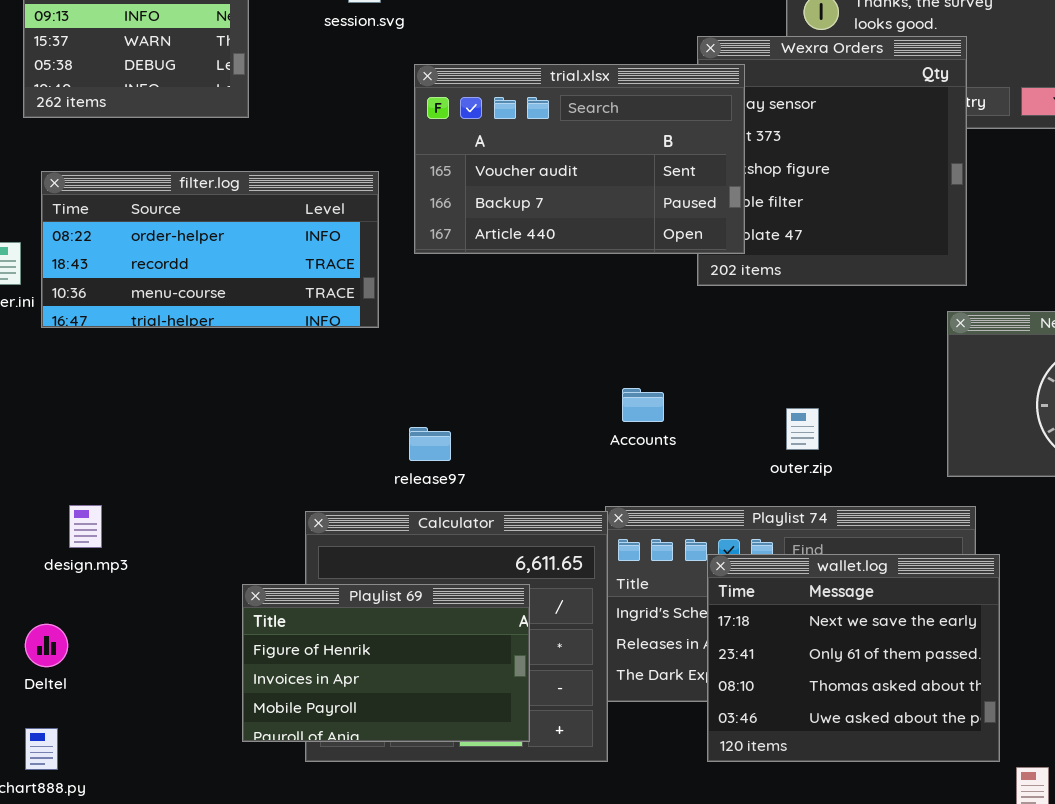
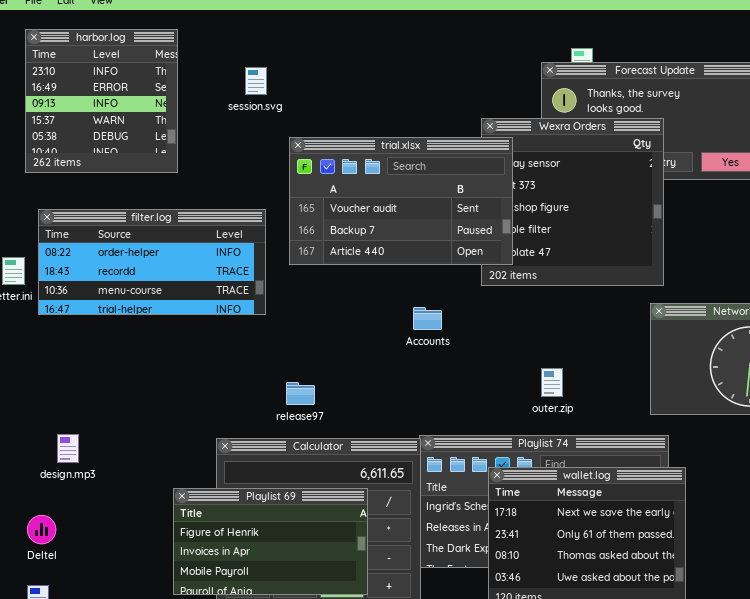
Accounts: [622,388,664,422] -> [413,307,442,330], moved

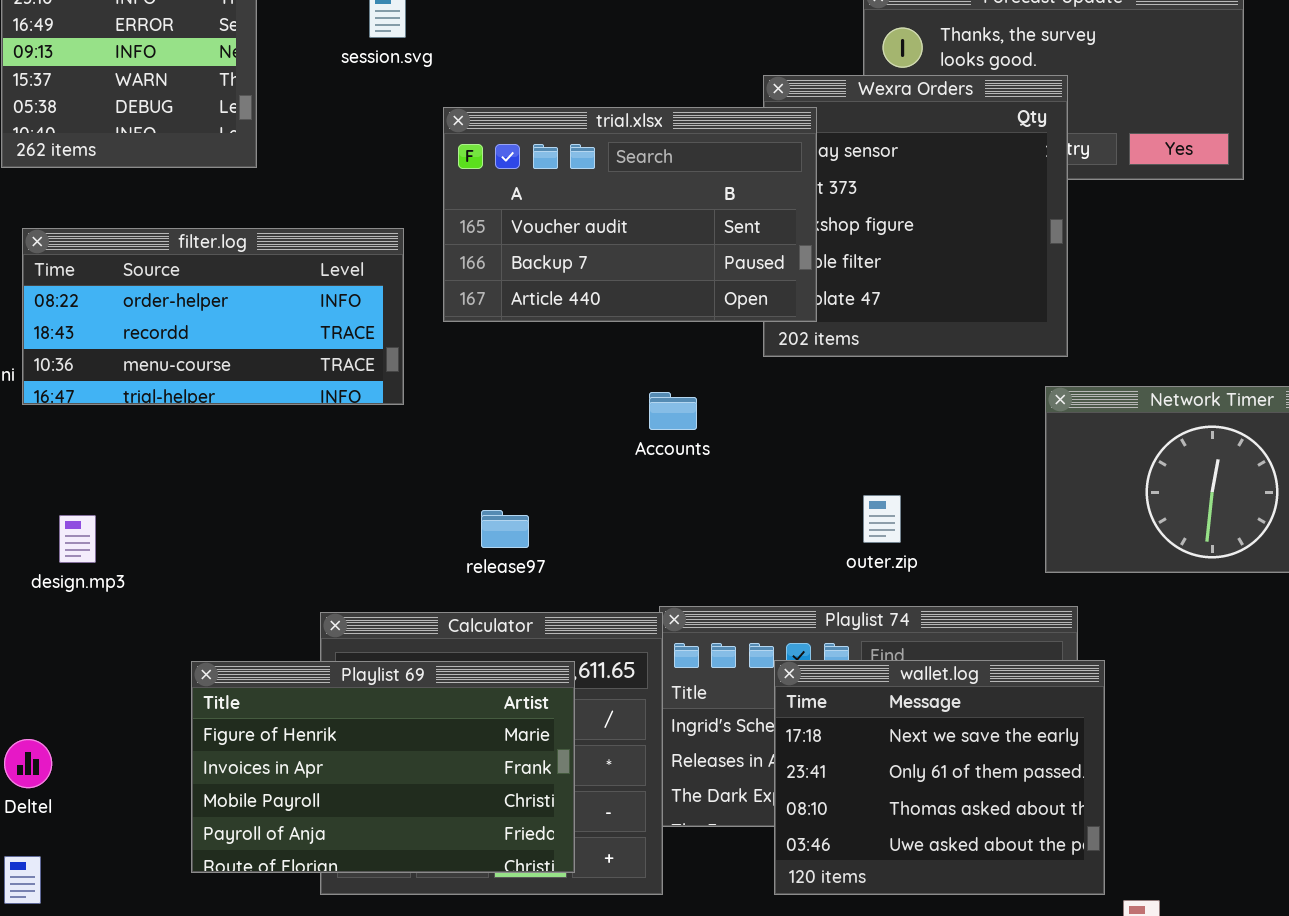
release97: [286,382,315,405] -> [481,510,529,548], moved
design.mp3: [57,434,79,463] -> [59,515,96,563], moved
Playlist 69: [173,488,368,595] -> [191,661,575,873], resized

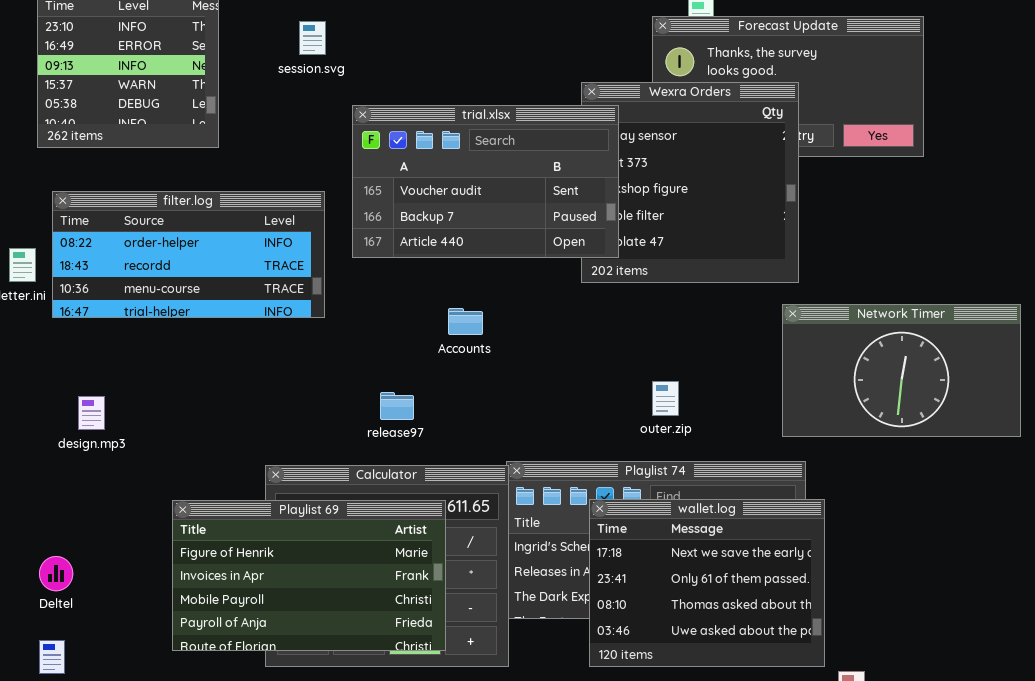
Accounts: [649,392,697,430] -> [448,308,483,335], moved

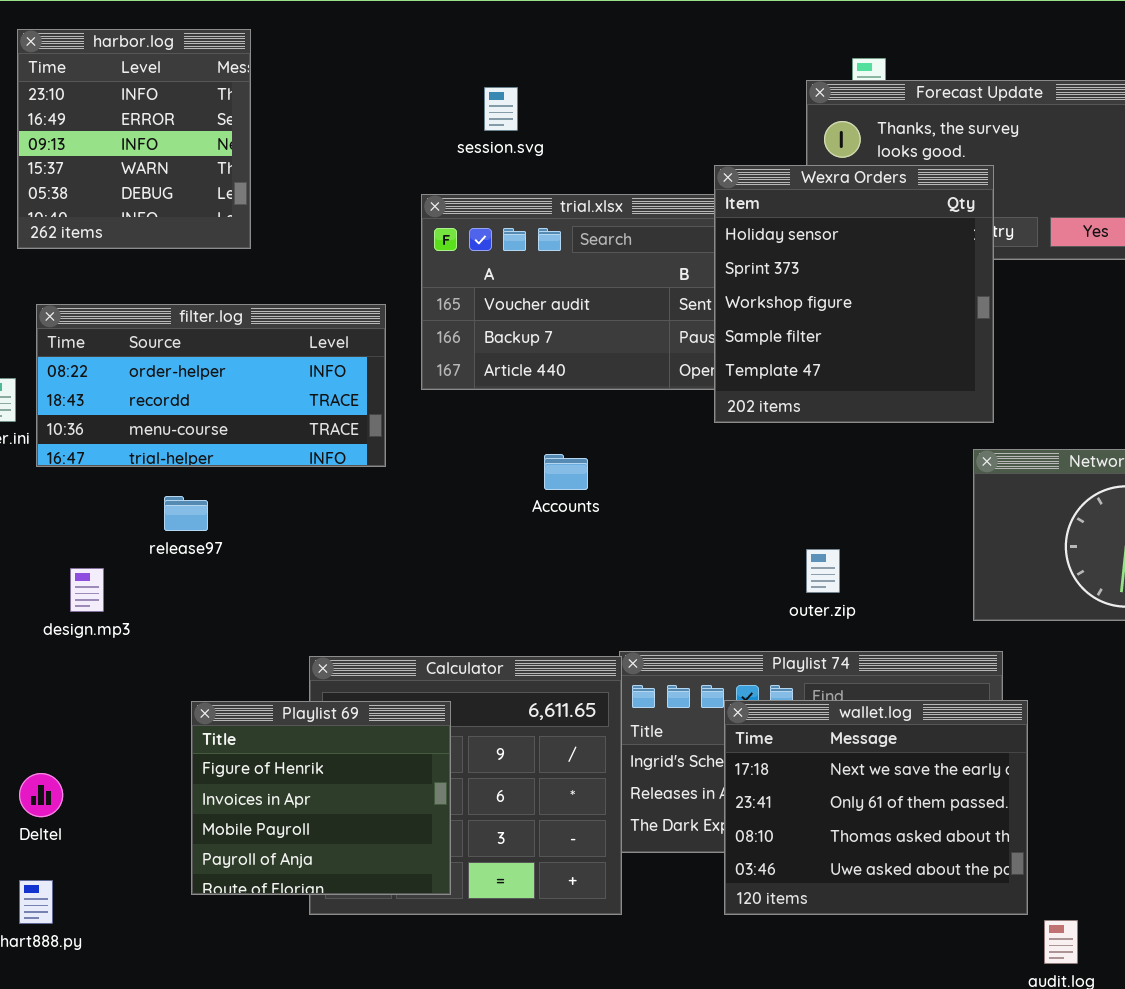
session.svg: [299,21,326,55] -> [484,87,518,131], moved
Wexra Orders: [581,82,799,283] -> [714,165,994,423], raised
release97: [380,392,414,420] -> [164,496,208,531], moved
Playlist 69: [172,500,446,651] -> [191,701,451,895], resized

